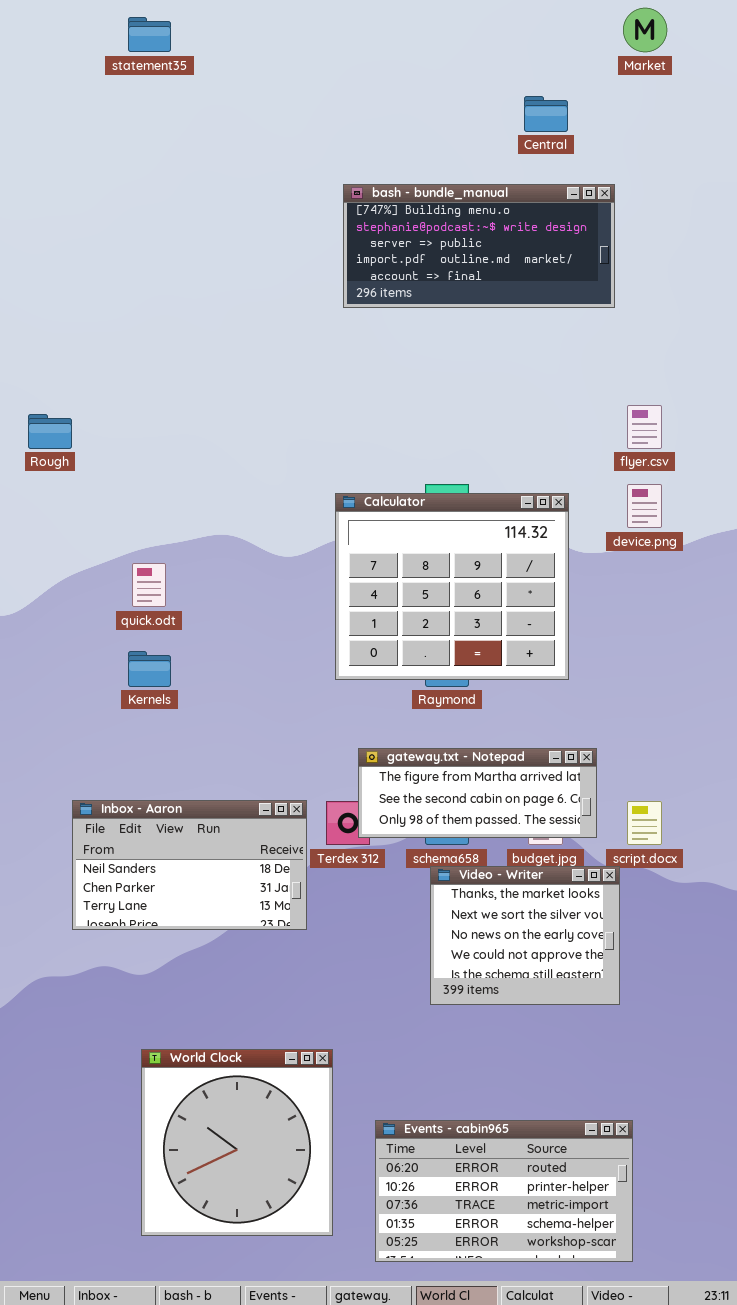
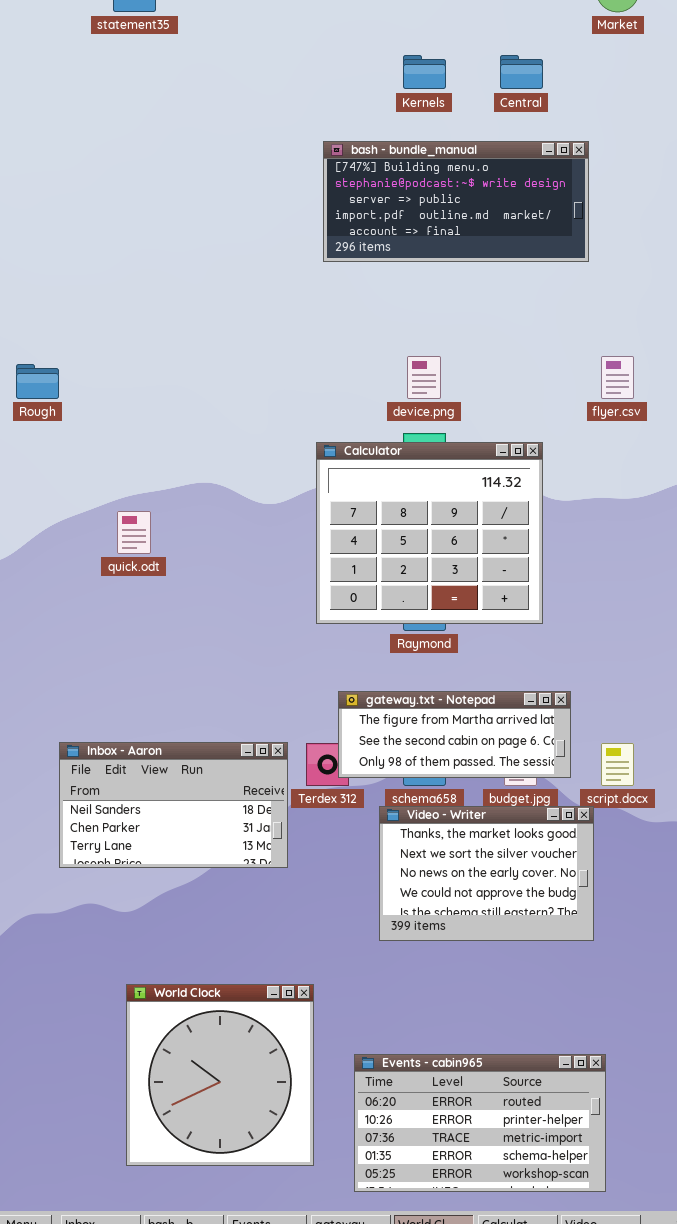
device.png: [627,484,662,528] -> [407,356,441,399], moved
Kernels: [128,651,171,687] -> [403,55,446,89], moved
Video - Writer: [430,866,620,1005] -> [379,806,594,941], resized

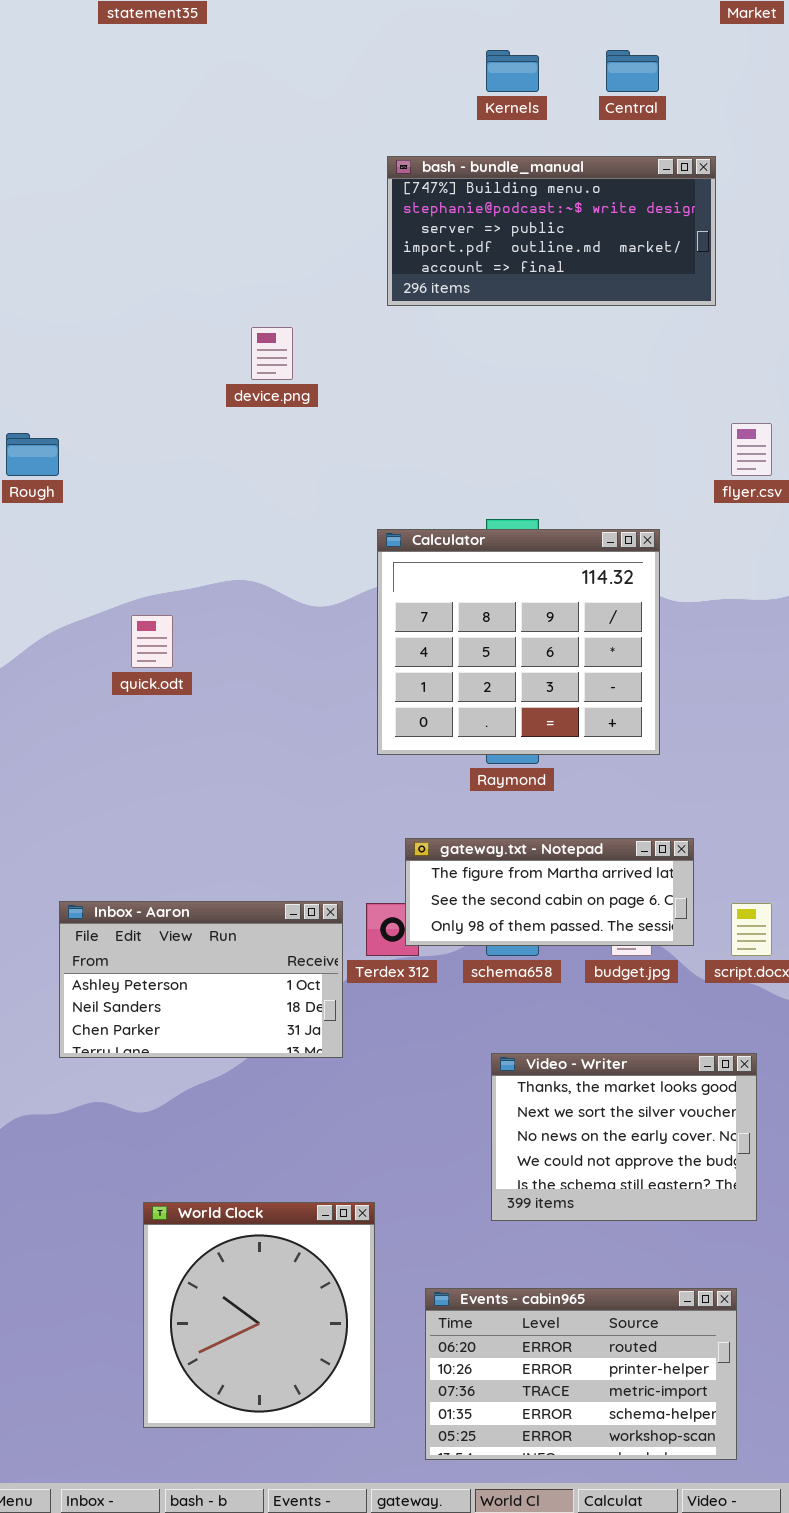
device.png: [407,356,441,399] -> [251,327,293,380], moved
Inbox - Aaron: [59,742,288,868] -> [59,901,343,1058], scrolled up 1 row
Video - Writer: [379,806,594,941] -> [491,1053,757,1221], moved

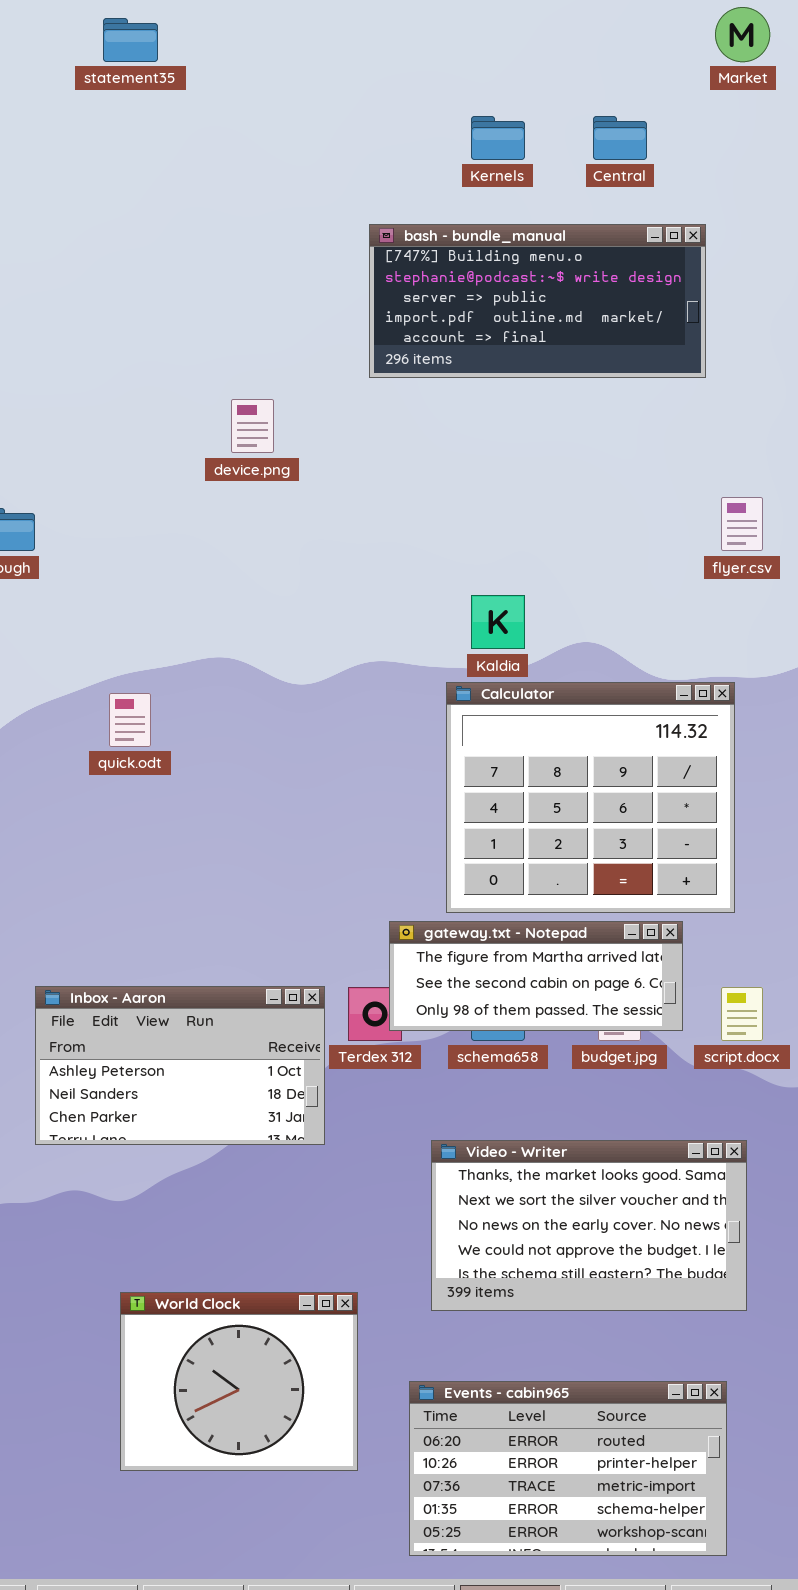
Calculator: [377,529,660,755] -> [446,682,735,913], moved
Video - Writer: [491,1053,757,1221] -> [431,1140,747,1311], resized
World Clock: [143,1202,375,1428] -> [120,1292,358,1471], resized

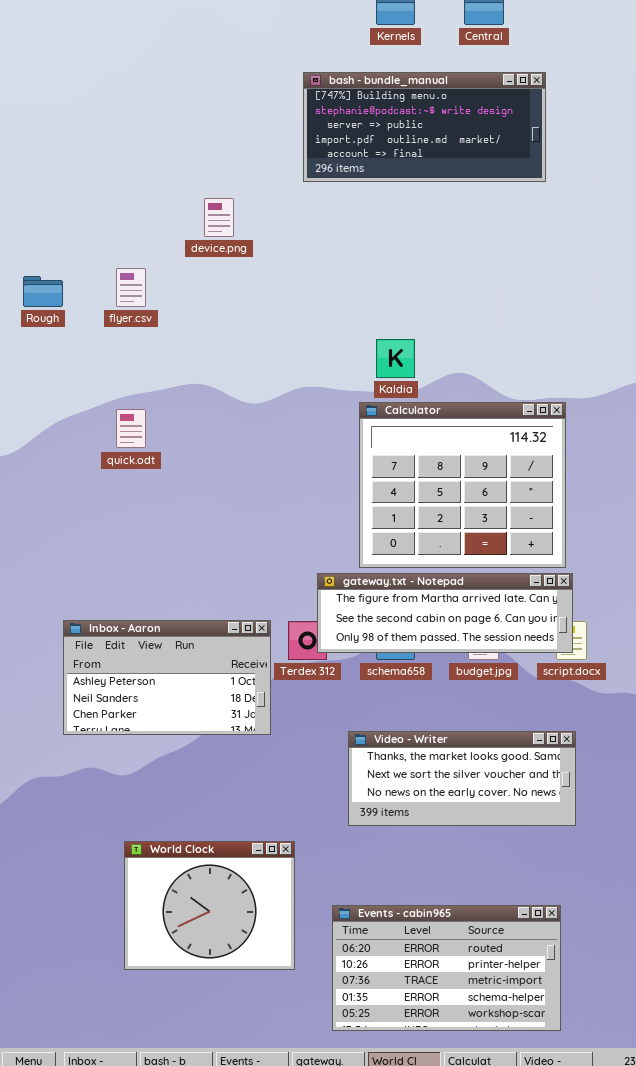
flyer.csv: [721,497,763,551] -> [116,268,146,307], moved
gateway.txt - Notepad: [389,921,683,1031] -> [317,573,573,653], resized
Video - Writer: [431,1140,747,1311] -> [348,731,576,826], resized

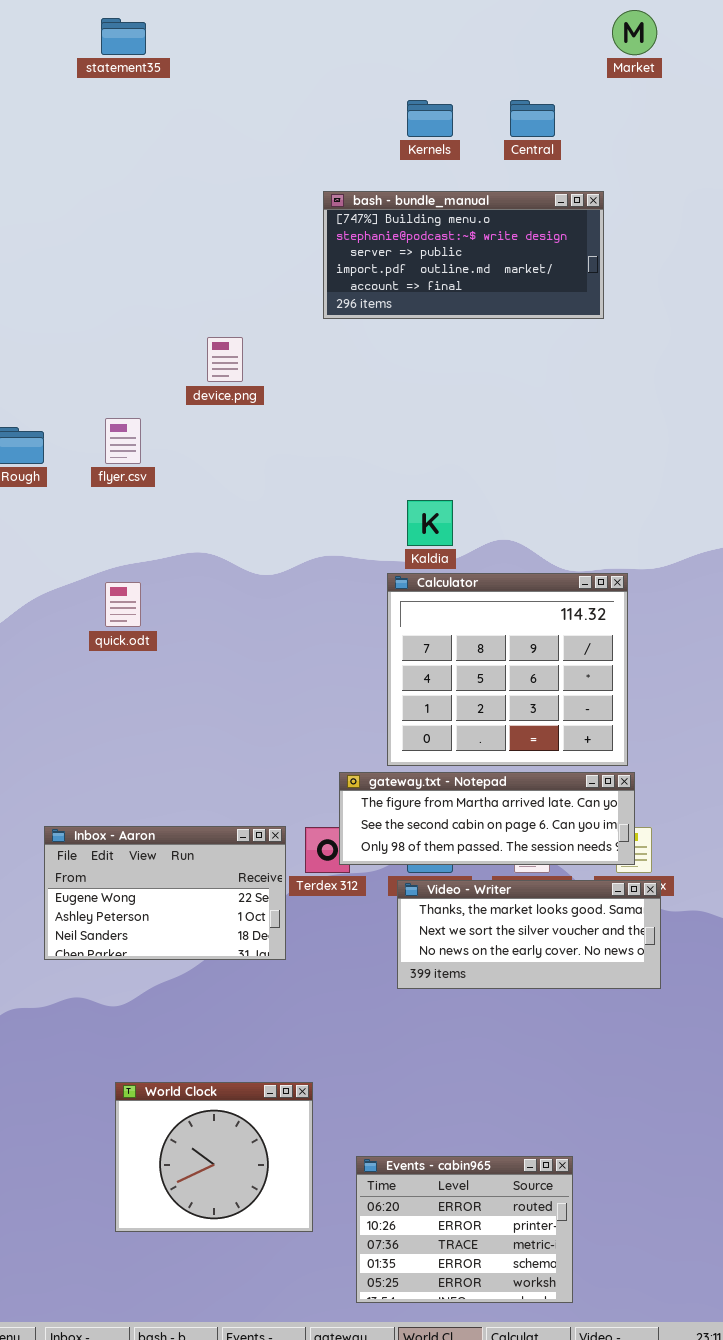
Inbox - Aaron: [63,620,271,735] -> [44,826,286,960], scrolled up 1 row
Video - Writer: [348,731,576,826] -> [397,880,661,989], moved
Events - cabin965: [332,905,561,1031] -> [356,1156,573,1303], resized

